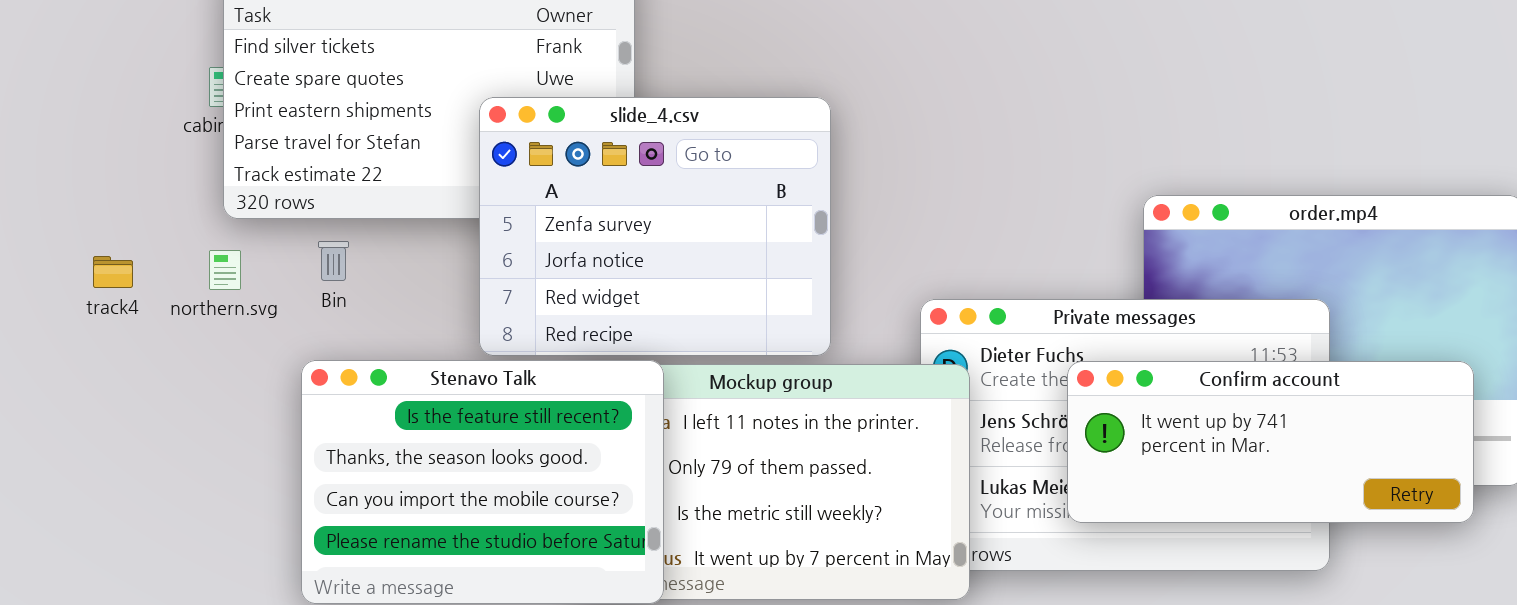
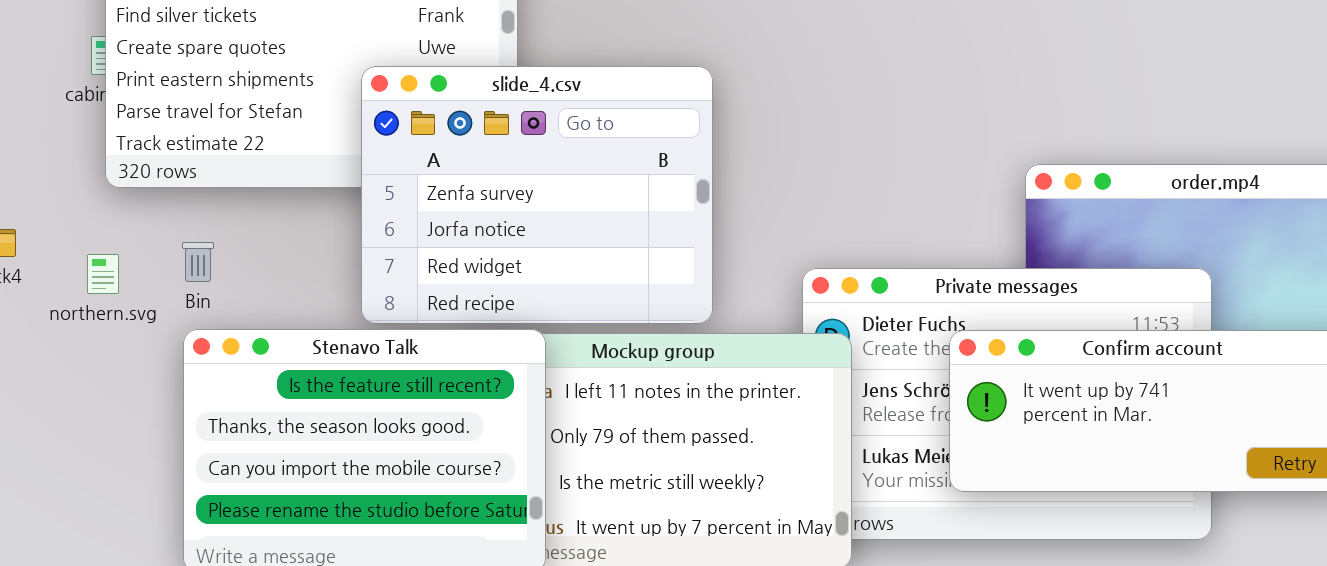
Bin: [318,241,349,281] -> [182,242,214,282], moved
northern.svg: [209,250,241,290] -> [87,254,119,294], moved

